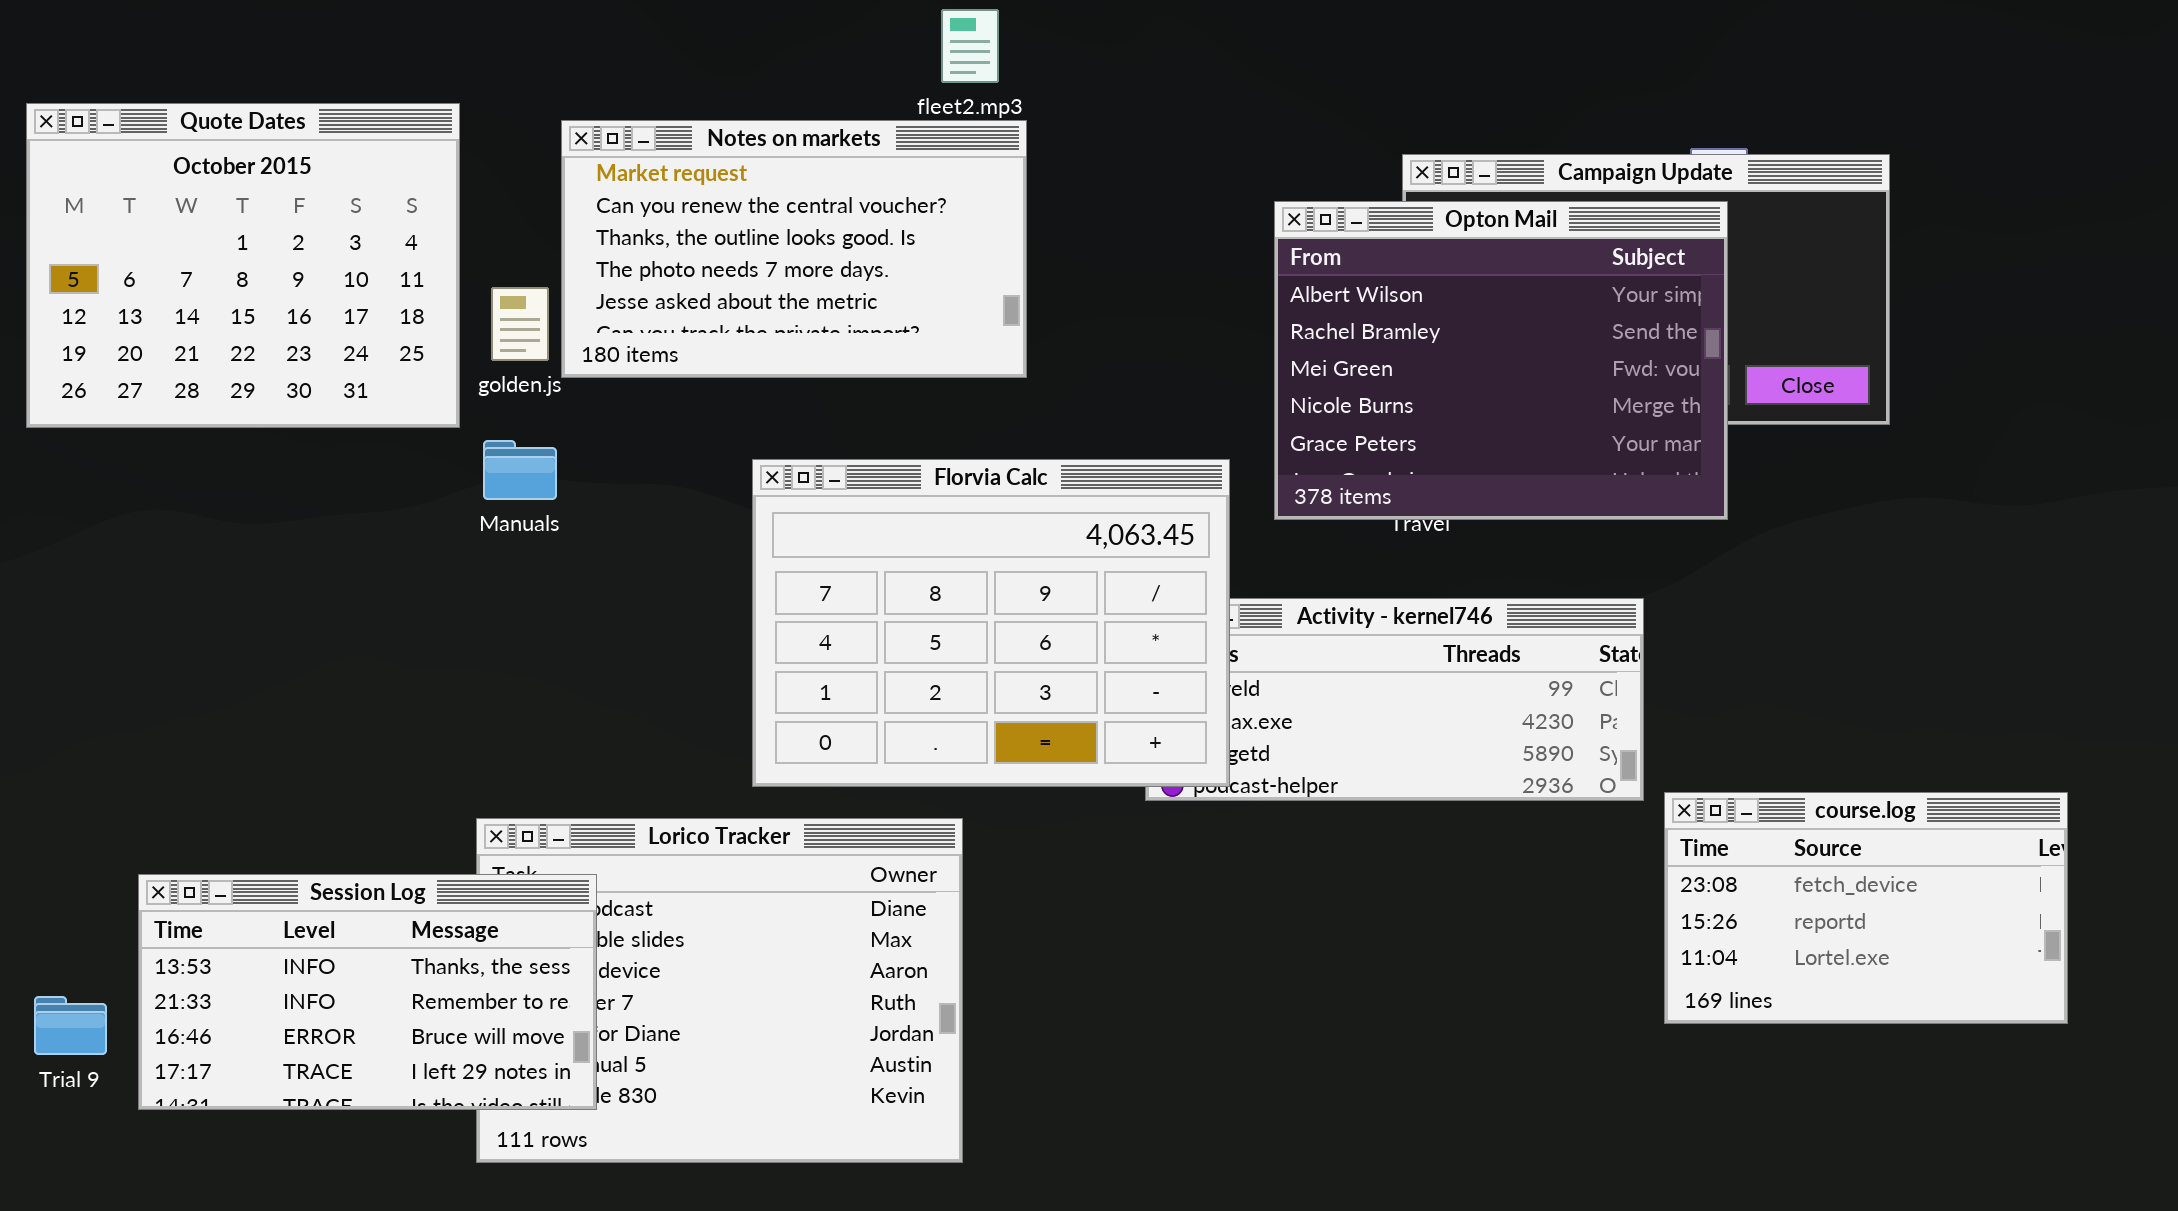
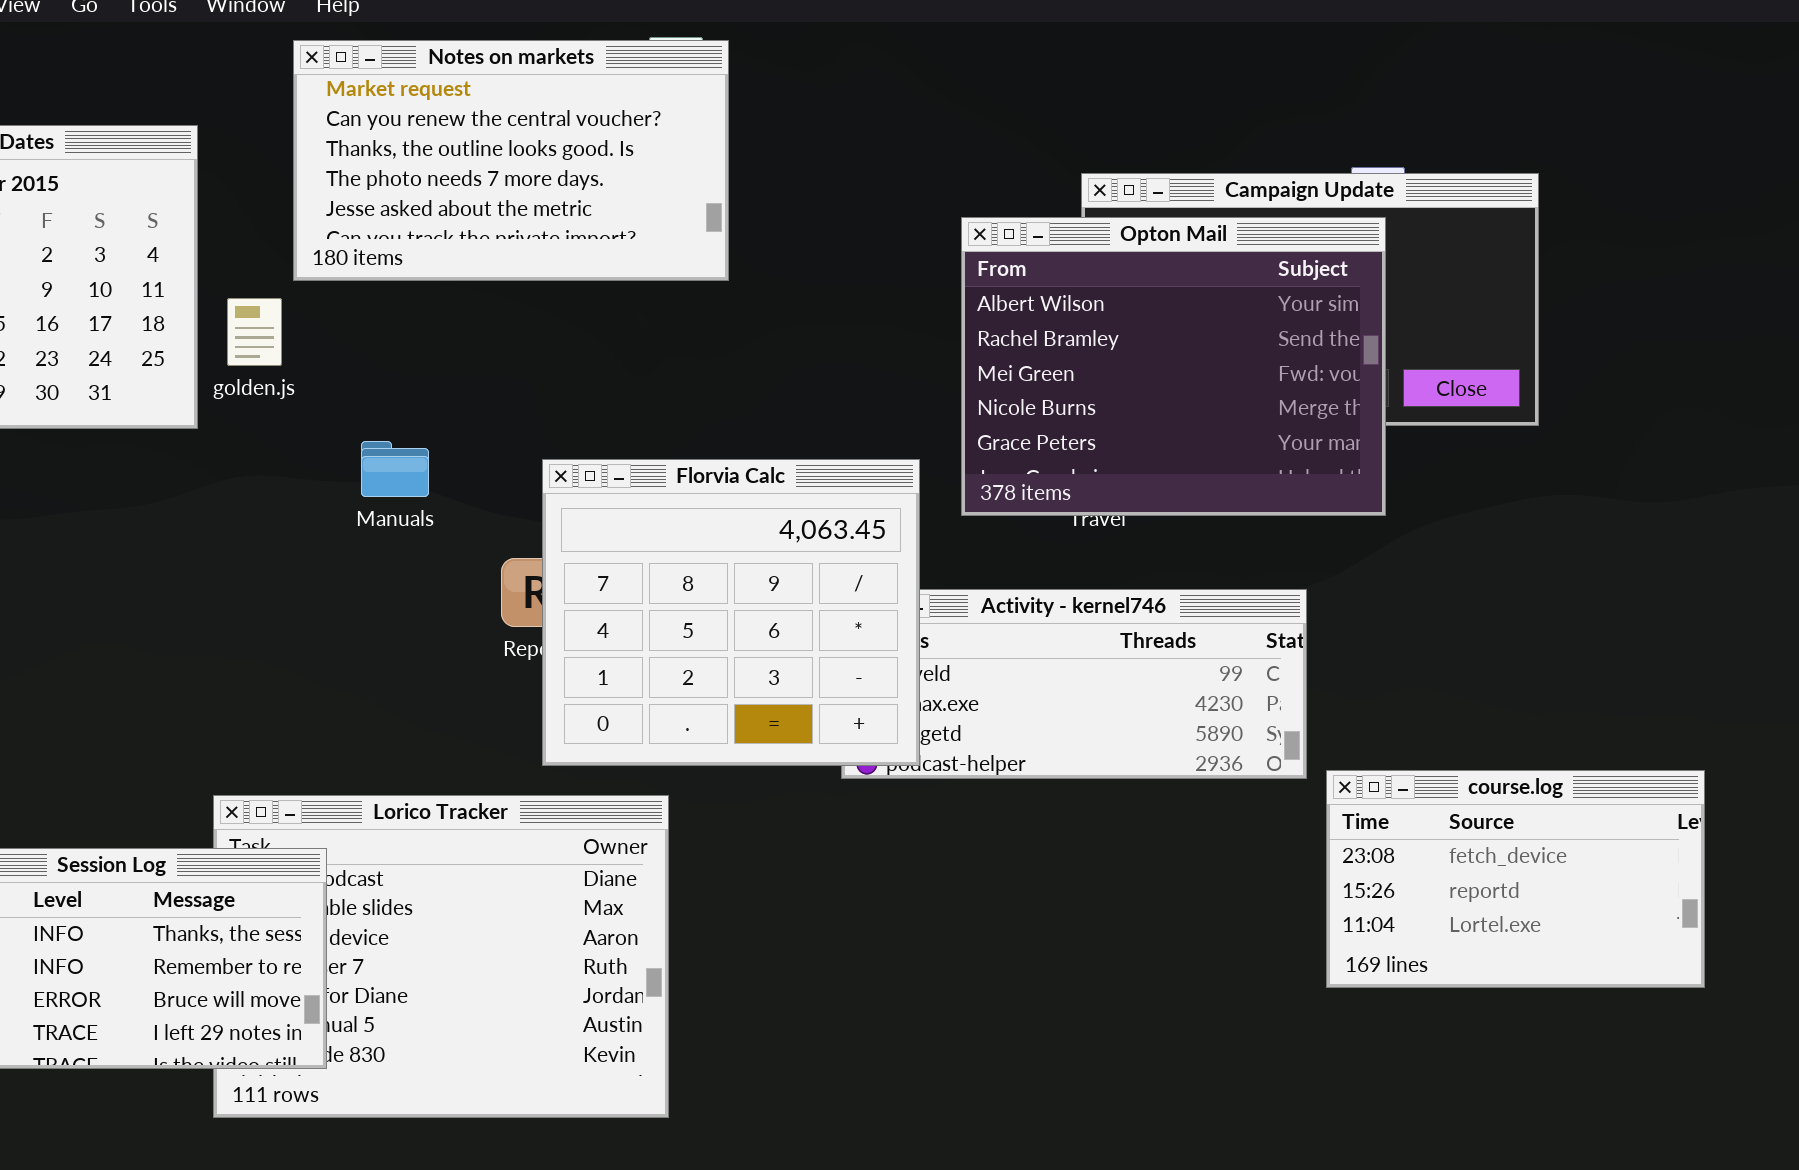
Notes on markets: [561,120,1027,378] -> [293,40,729,281], moved
Manuals: [483,440,557,500] -> [361,441,429,497], moved
Florvia Calc: [752,459,1230,787] -> [542,459,920,766], resized

